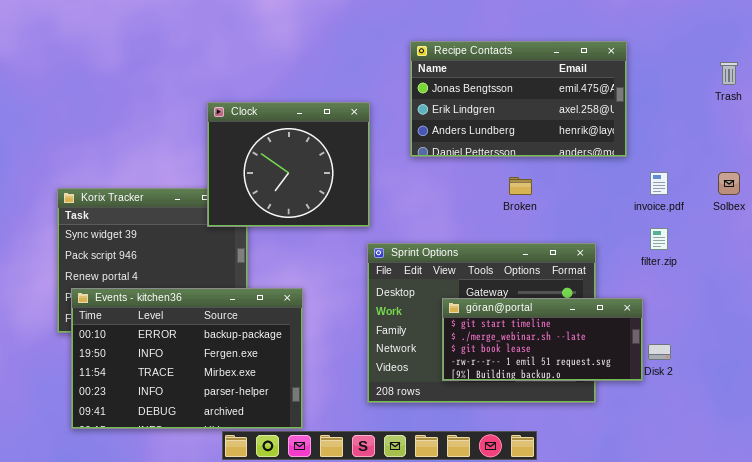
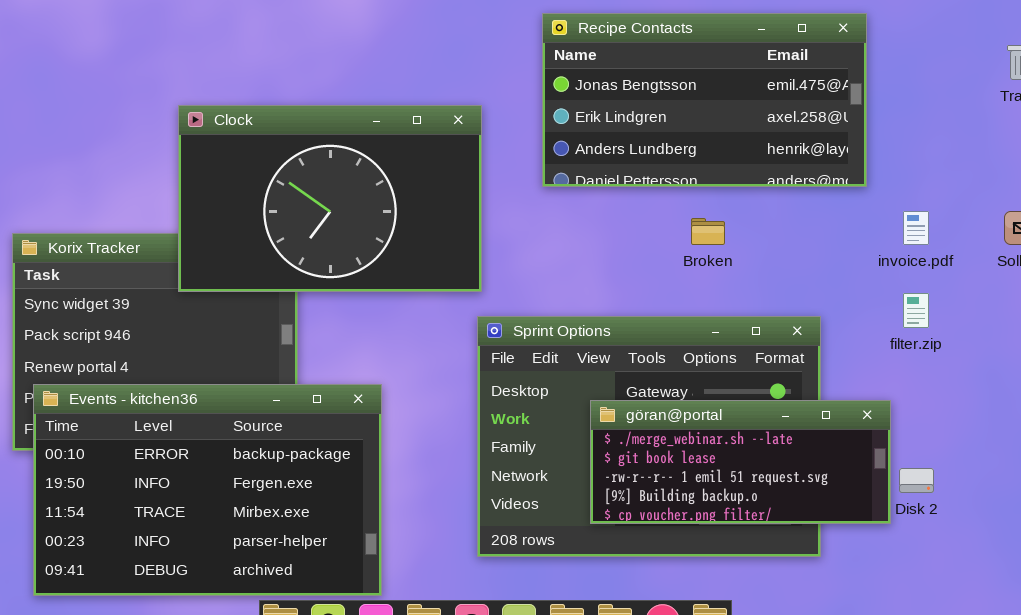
Clock: [207,102,370,227] -> [178,105,482,292], resized
göran@portal: [442,298,643,381] -> [590,400,891,524], scrolled down 1 row

